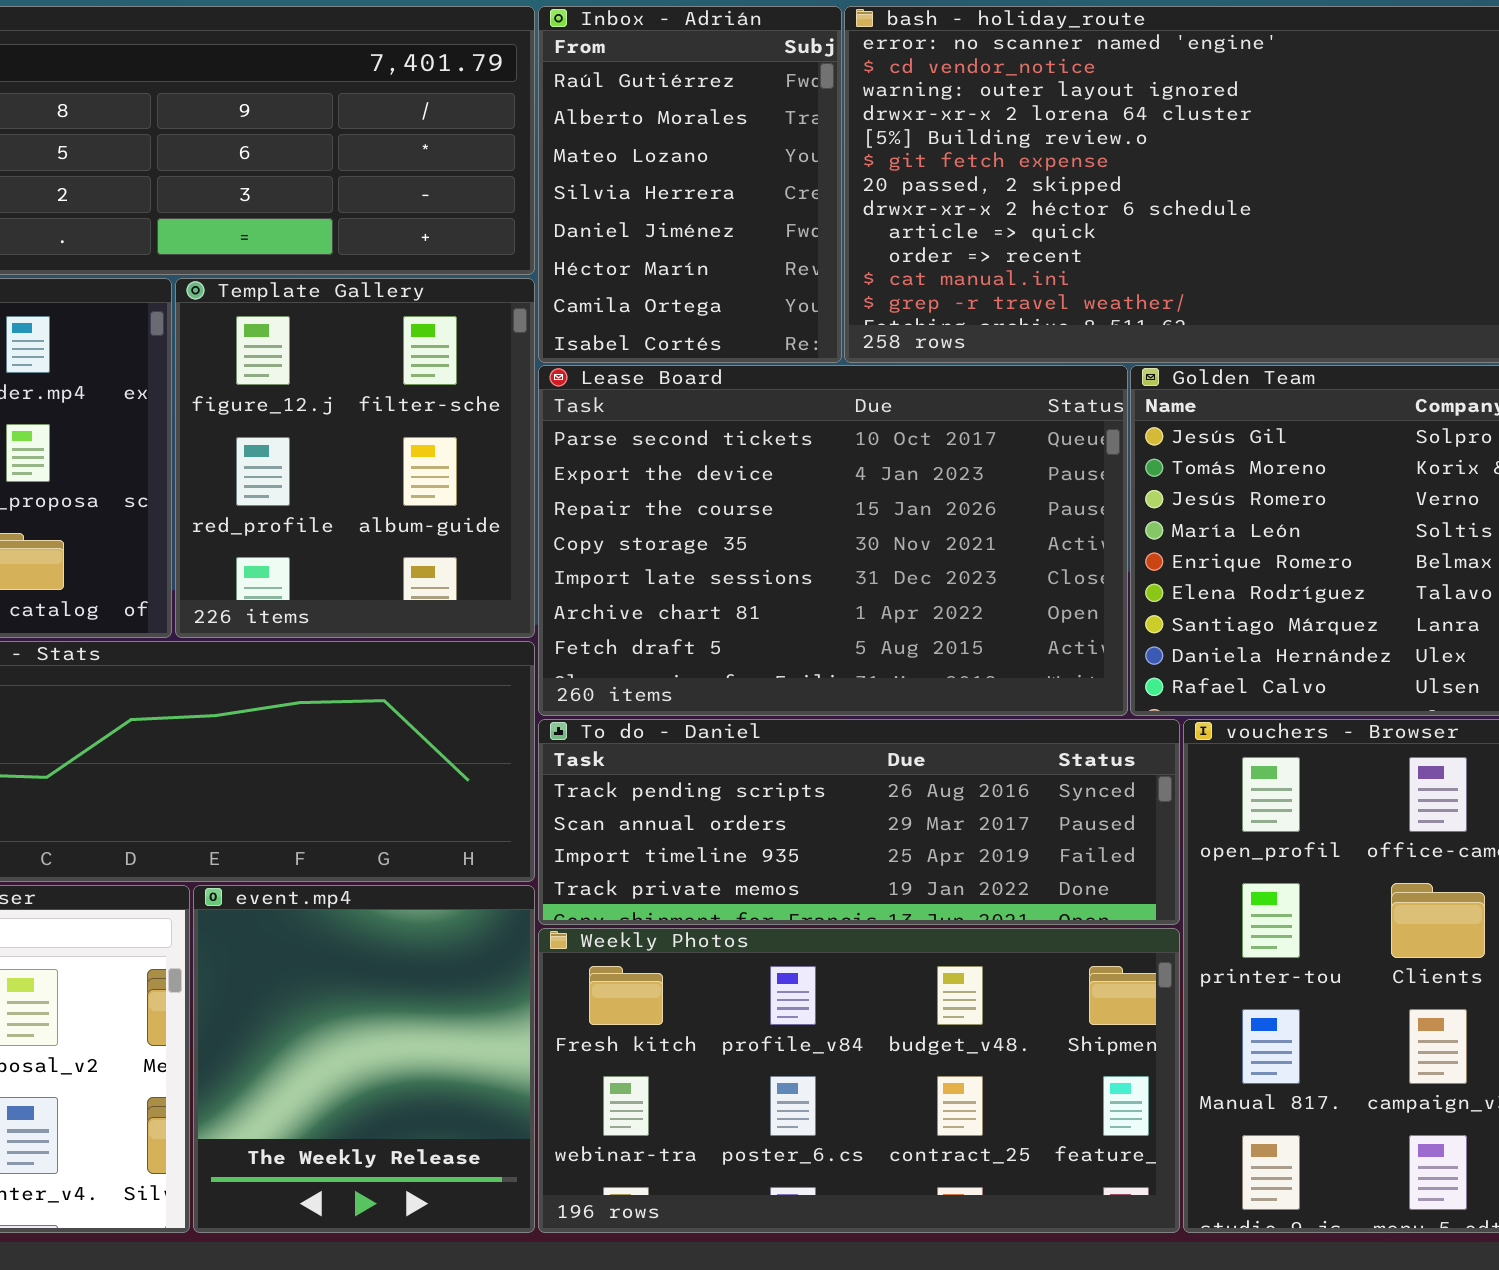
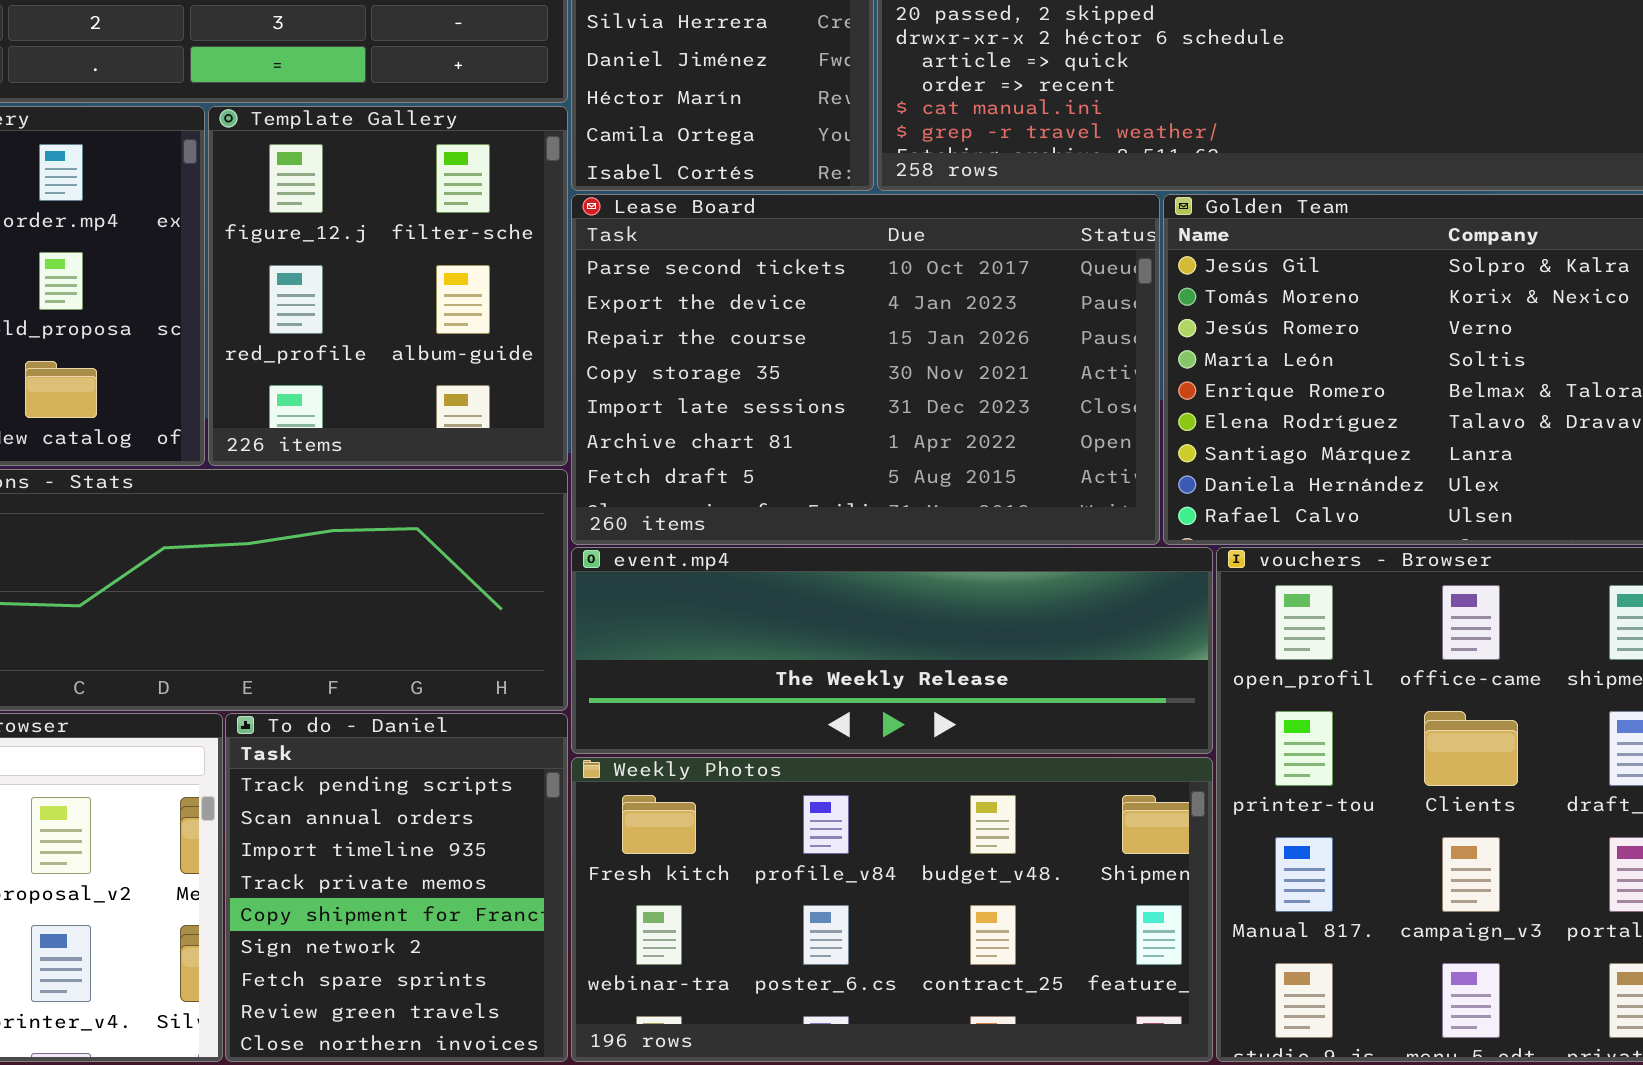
To do - Daniel: [538,719,1180,925] -> [225,713,568,1062], moved, resized
event.mp4: [193,885,535,1233] -> [571,547,1213,754], moved, resized

